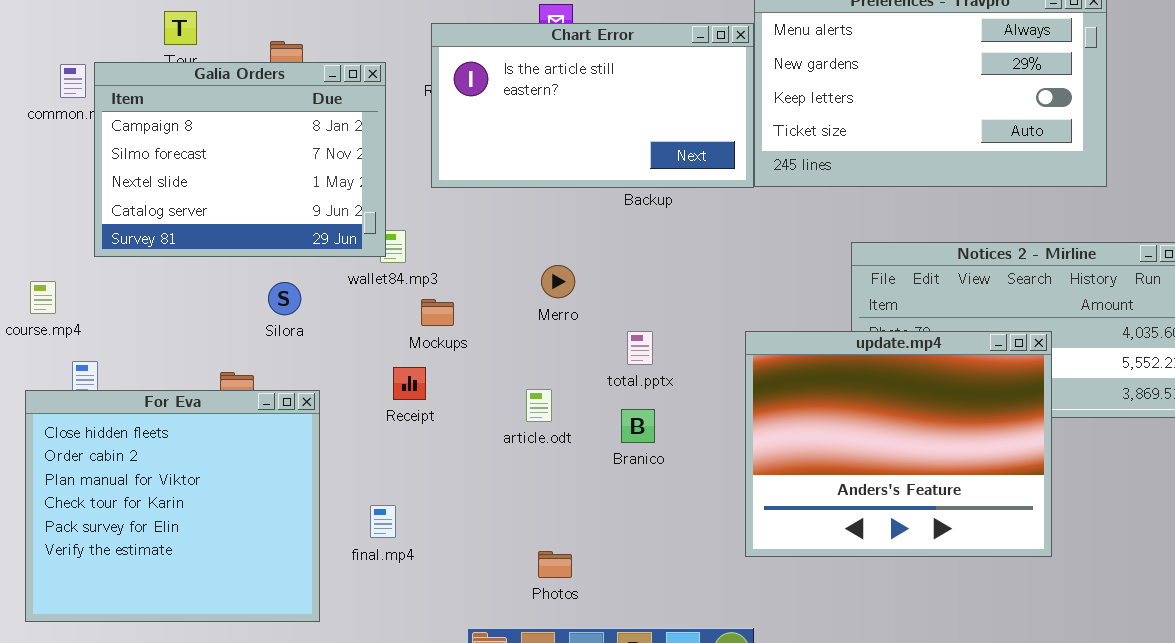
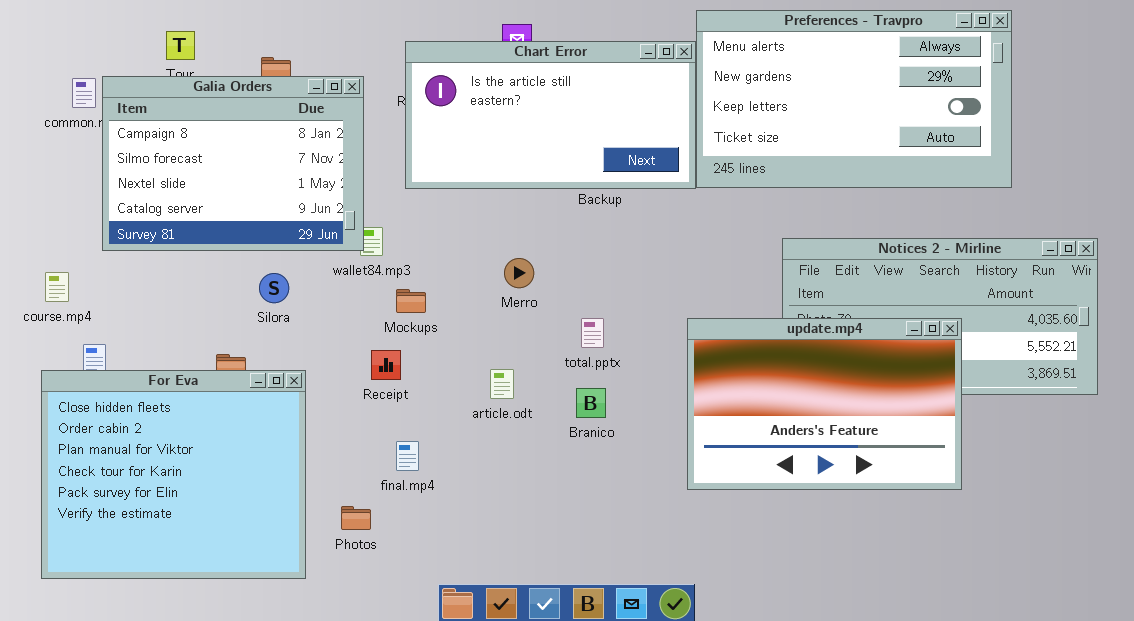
update.mp4: [745,331,1052,557] -> [687,318,962,490], resized
final.mp4: [370,505,396,538] -> [396,441,419,471], moved
Photos: [538,551,572,578] -> [341,506,371,530], moved

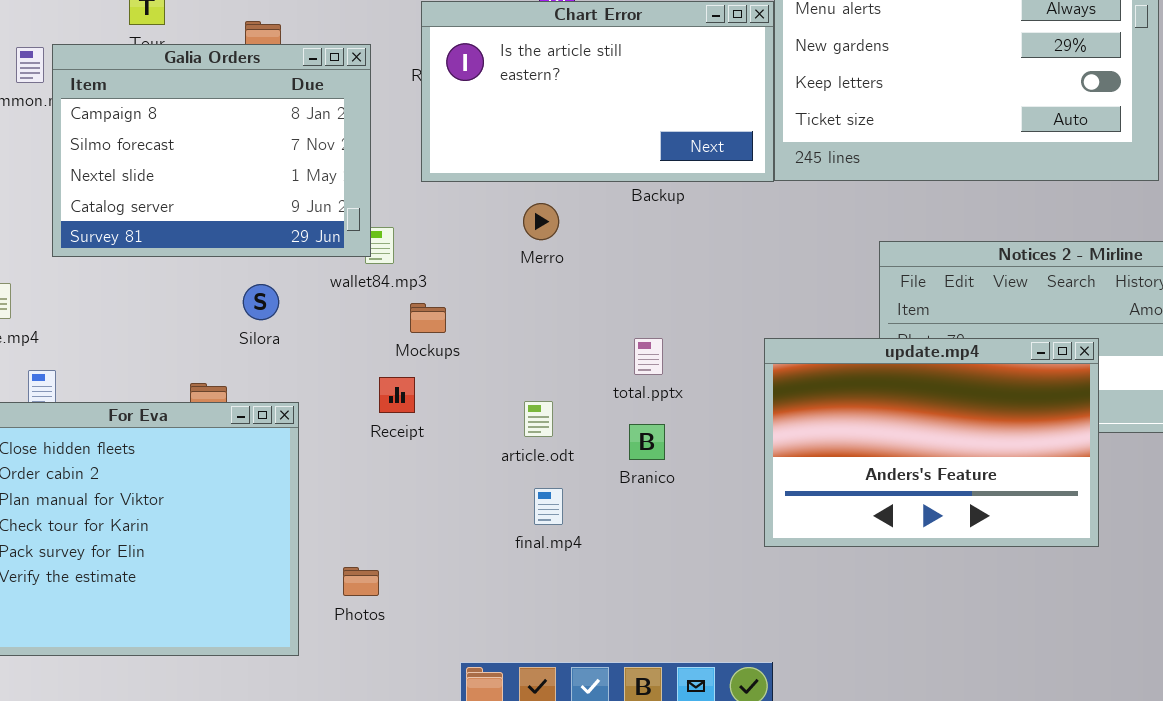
Merro: [504,258,534,288] -> [523,203,559,240], moved
final.mp4: [396,441,419,471] -> [534,488,563,525], moved

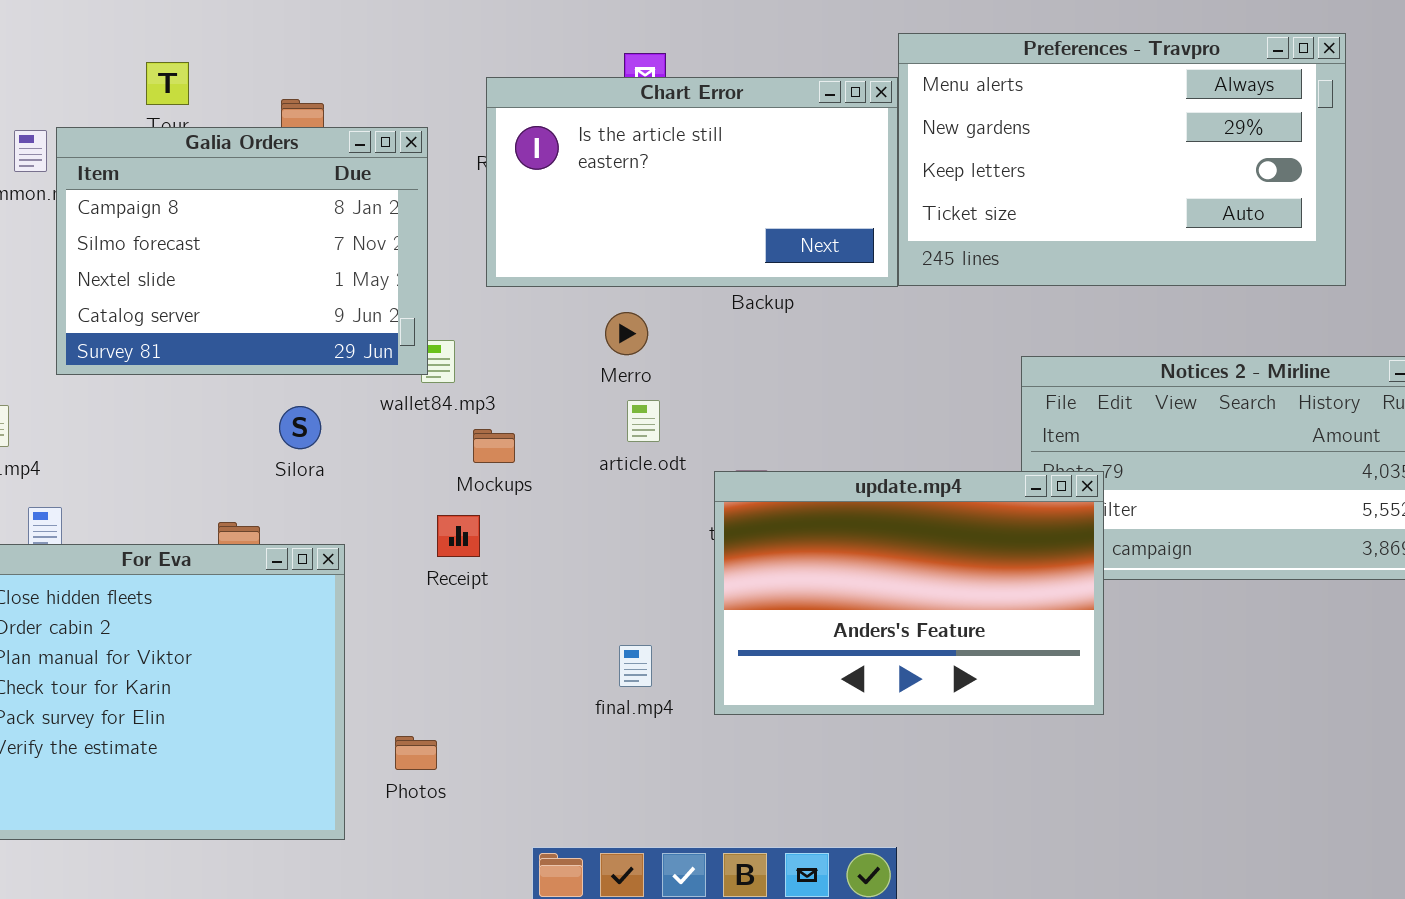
update.mp4: [764,338,1099,547] -> [714,471,1104,715], moved
article.odt: [524,401,553,437] -> [627,400,660,442], moved

